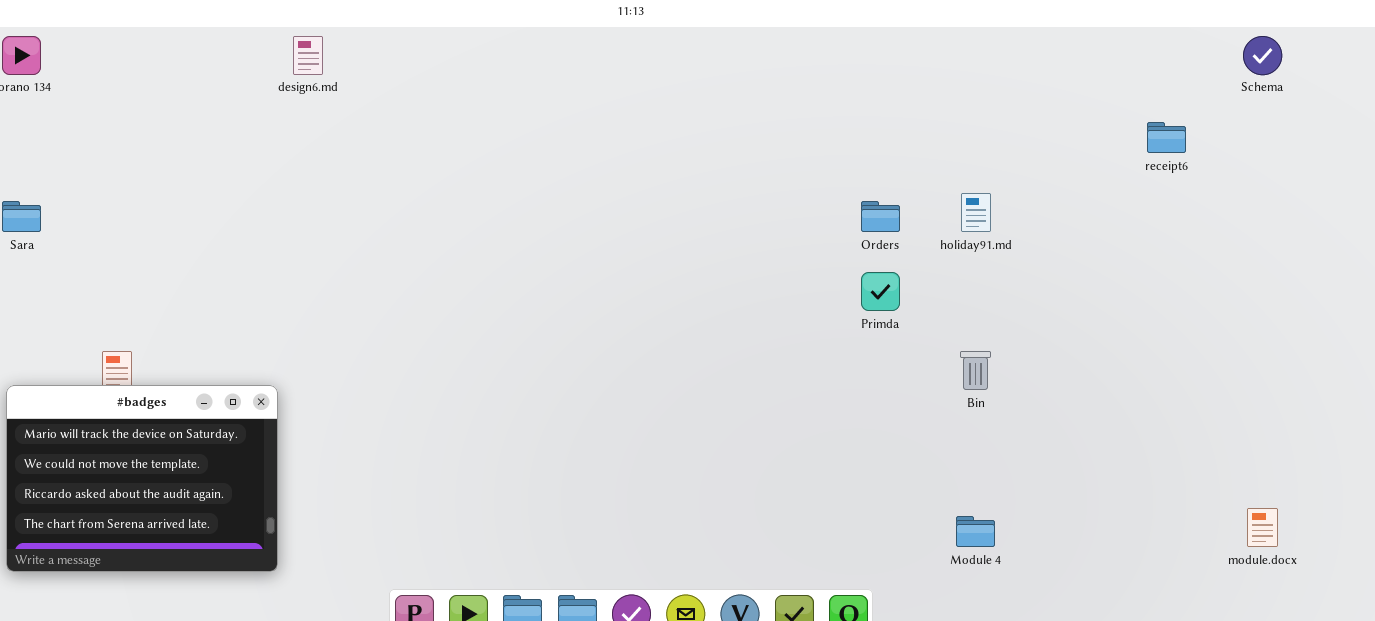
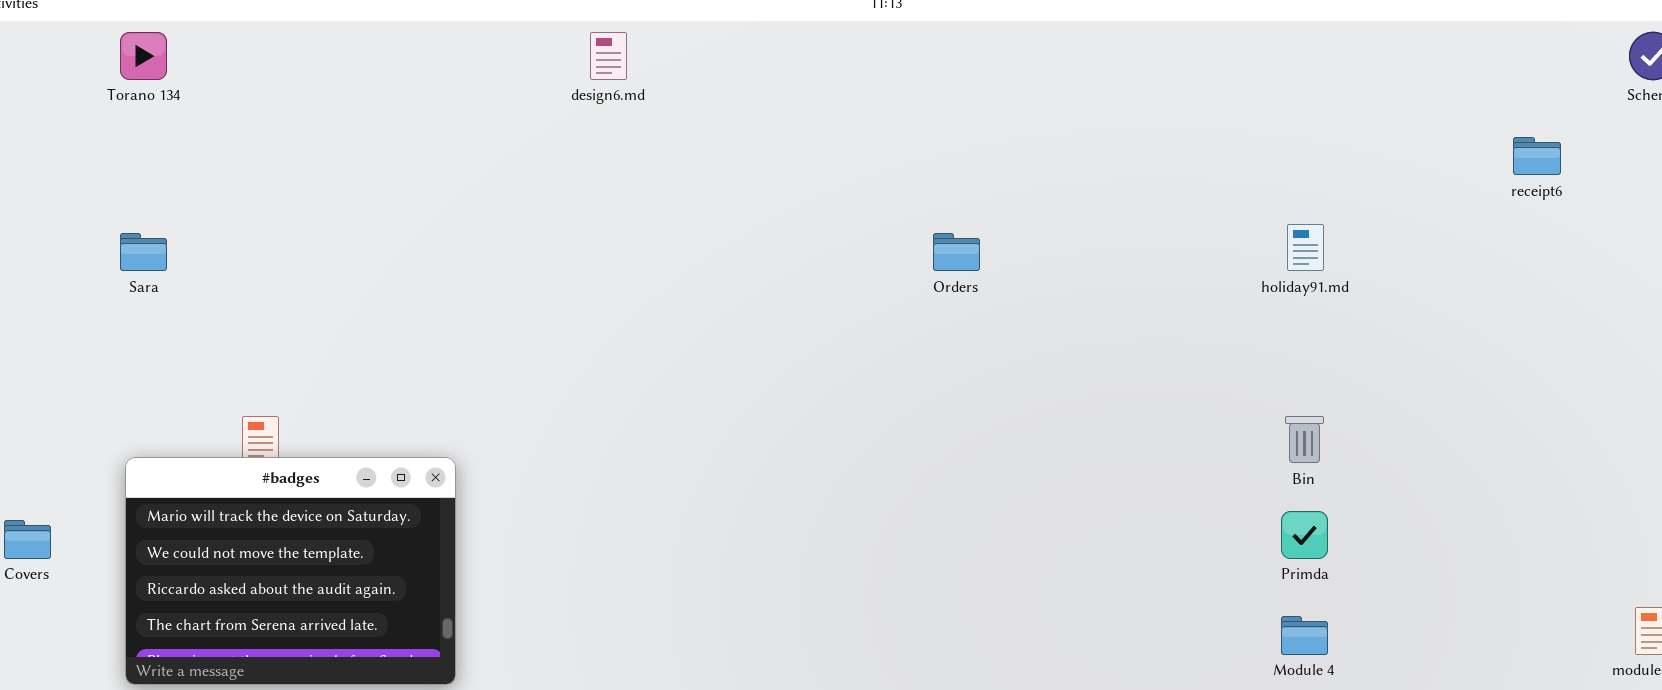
design6.md: [293,36,323,75] -> [590,32,627,80], moved
Orders: [861,201,900,232] -> [933,233,980,271], moved
Primda: [861,272,900,311] -> [1281,511,1328,559], moved

